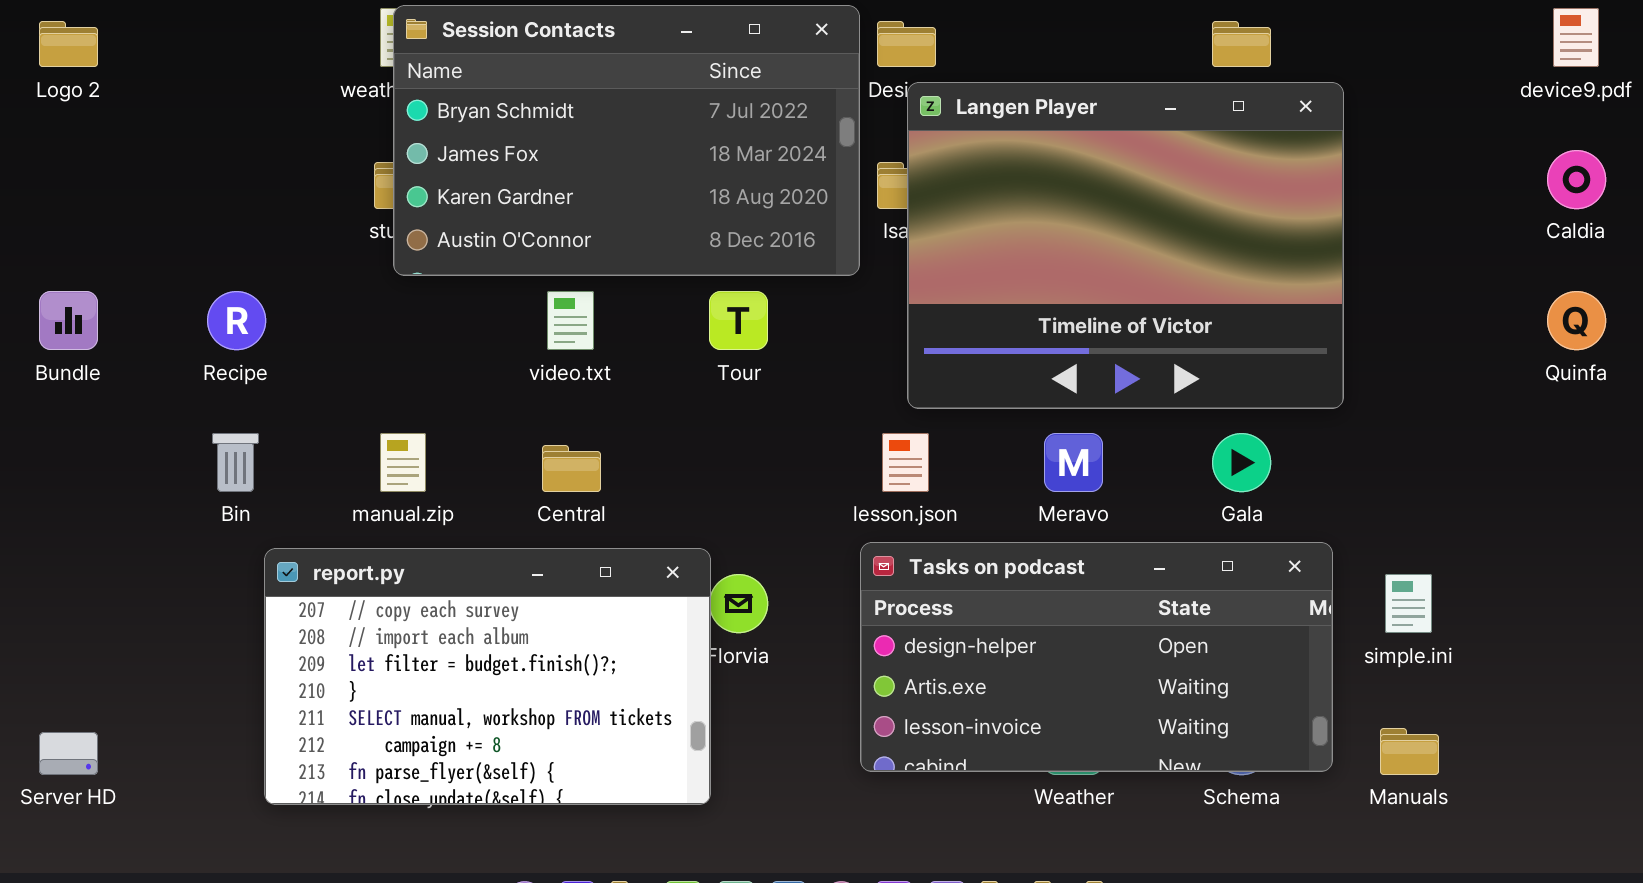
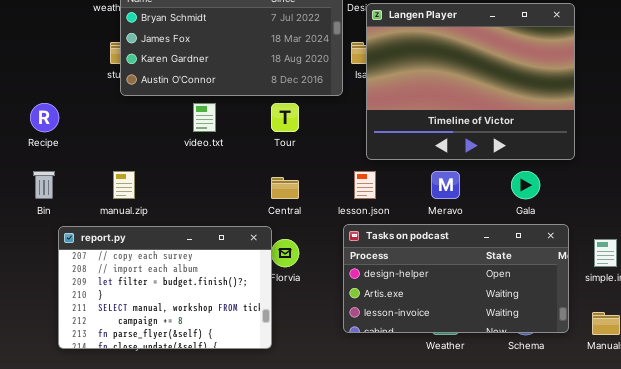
Central: [542,445,601,492] -> [271,177,299,199], moved

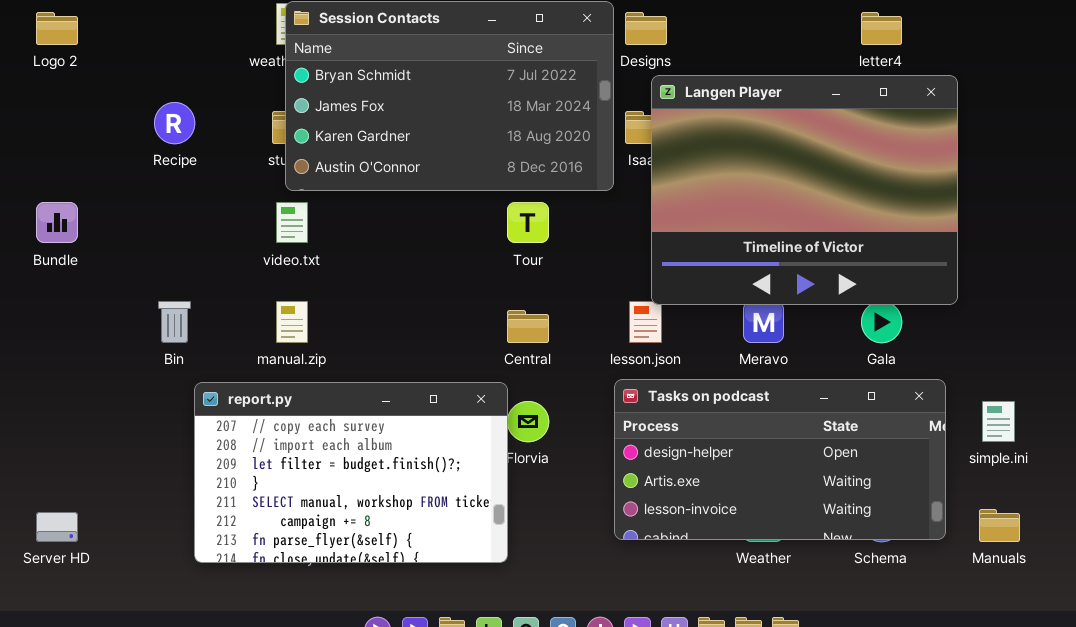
Langen Player: [366,3,575,160] -> [651,75,958,305], moved
Recipe: [30,103,59,132] -> [154,102,195,144], moved
video.txt: [193,103,216,132] -> [276,202,308,243], moved

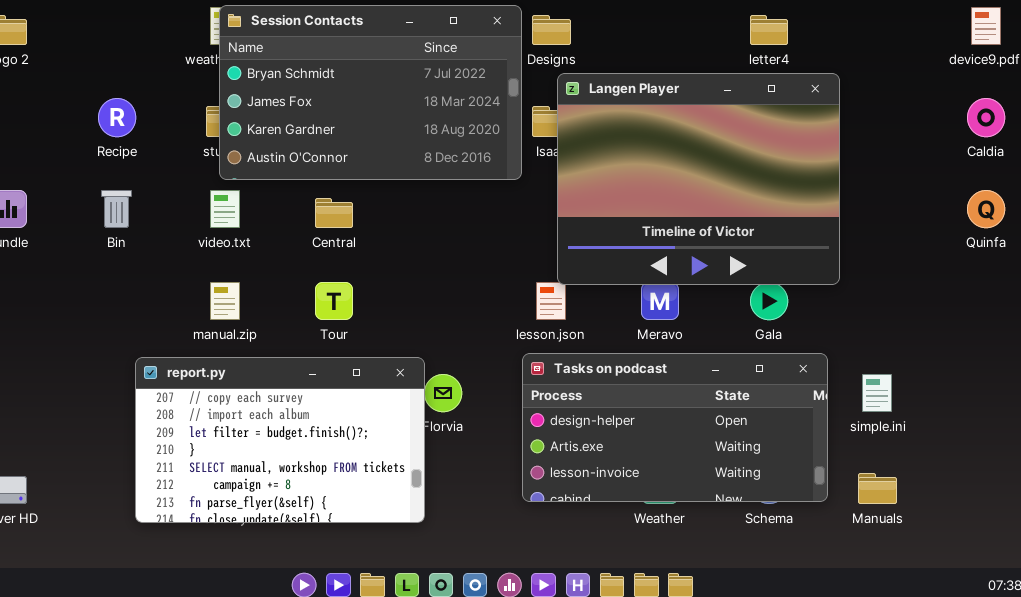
Tour: [507,202,549,243] -> [315,282,353,320], moved
Bin: [158,301,191,343] -> [101,190,132,228], moved
Central: [507,310,549,343] -> [315,198,353,228], moved

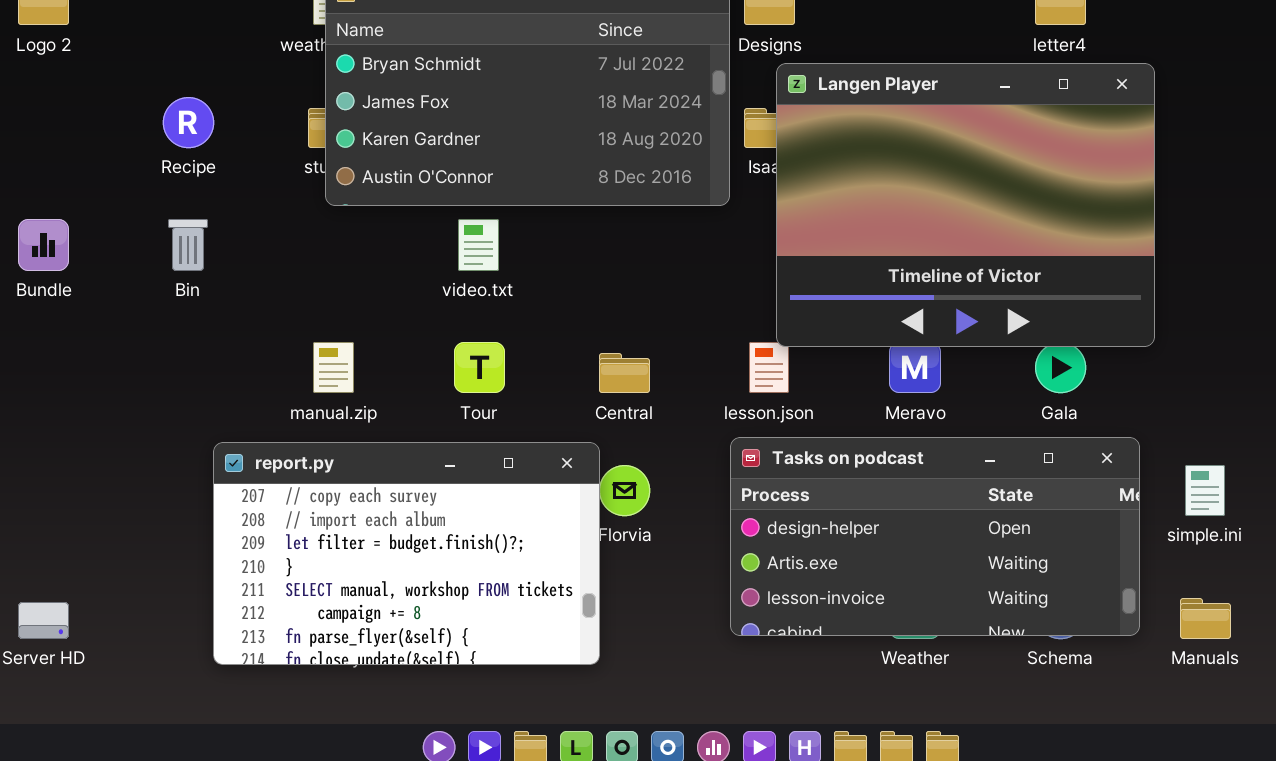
video.txt: [210,190,240,228] -> [458,219,499,271], moved
Central: [315,198,353,228] -> [599,353,650,393], moved

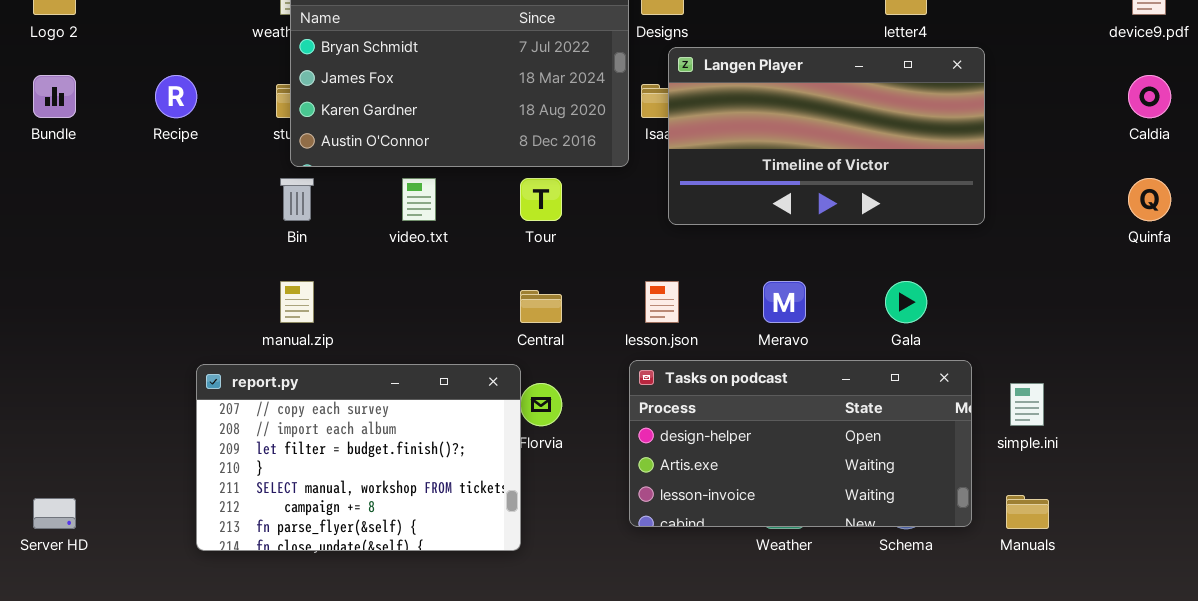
Langen Player: [776,63,1155,347] -> [668,47,985,225], resized
Bundle: [18,219,69,271] -> [33,75,76,118], moved
Bin: [168,219,208,271] -> [280,178,314,221], moved
Tour: [454,342,505,393] -> [520,178,562,221], moved

